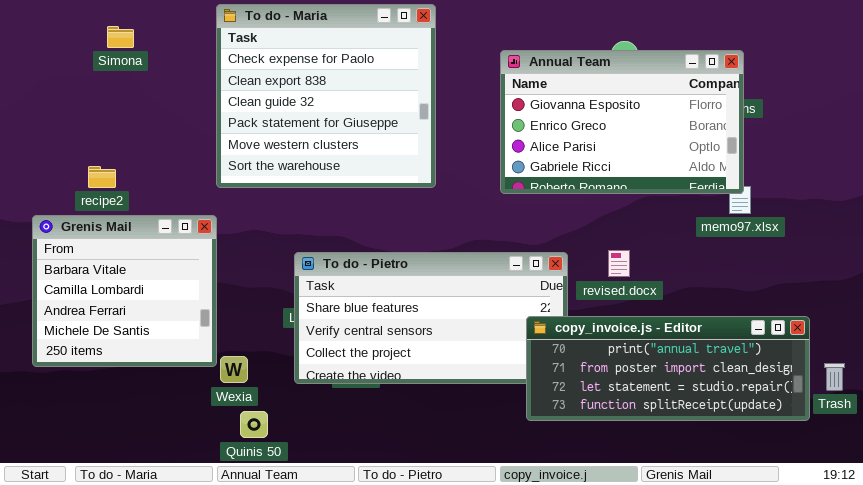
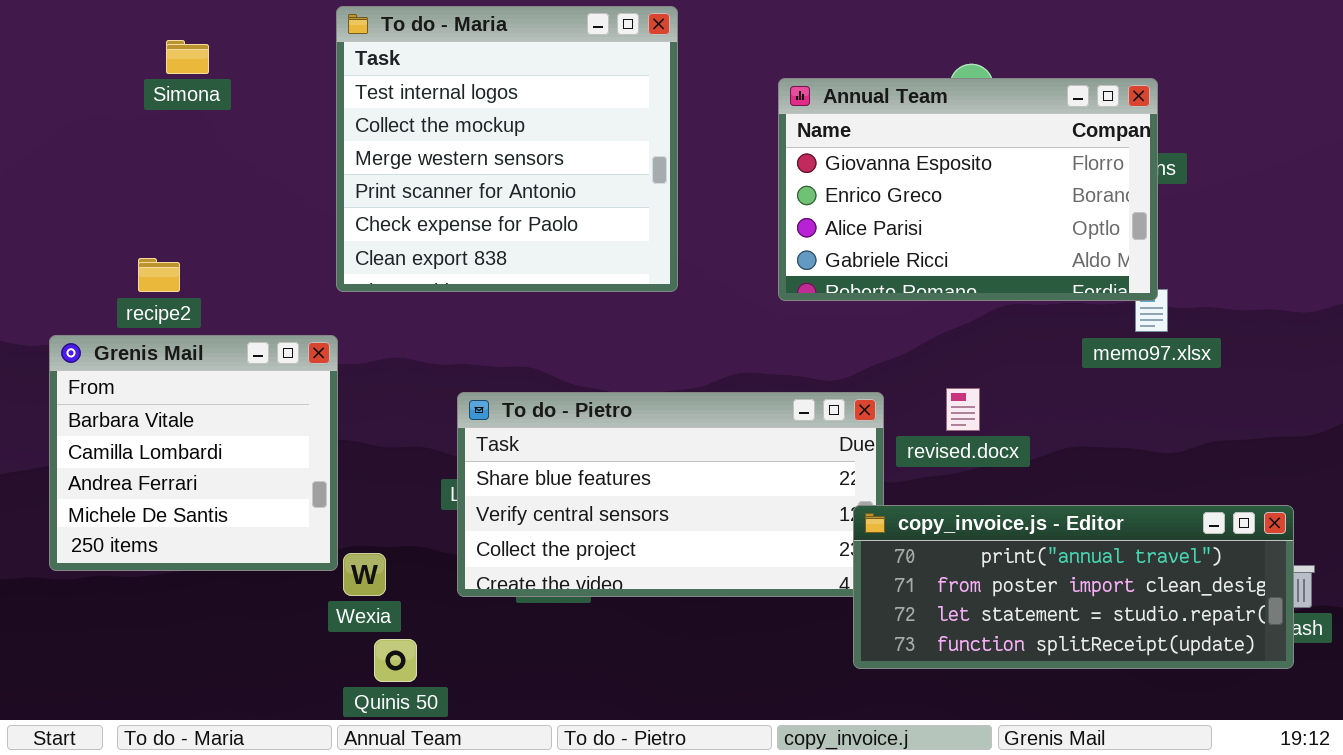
To do - Maria: [216,4,436,188] -> [336,6,678,292], scrolled up 4 rows
copy_invoice.js - Editor: [526,316,810,421] -> [853,505,1294,669], moved

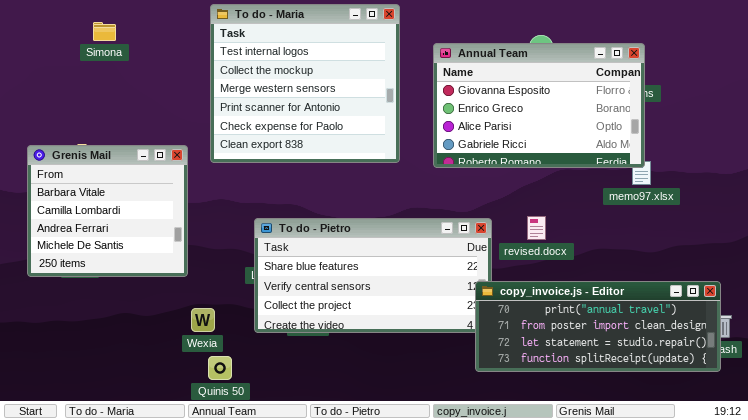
To do - Maria: [336,6,678,292] -> [210,4,400,163], moved
Grenis Mail: [49,335,338,571] -> [27,145,188,277], moved

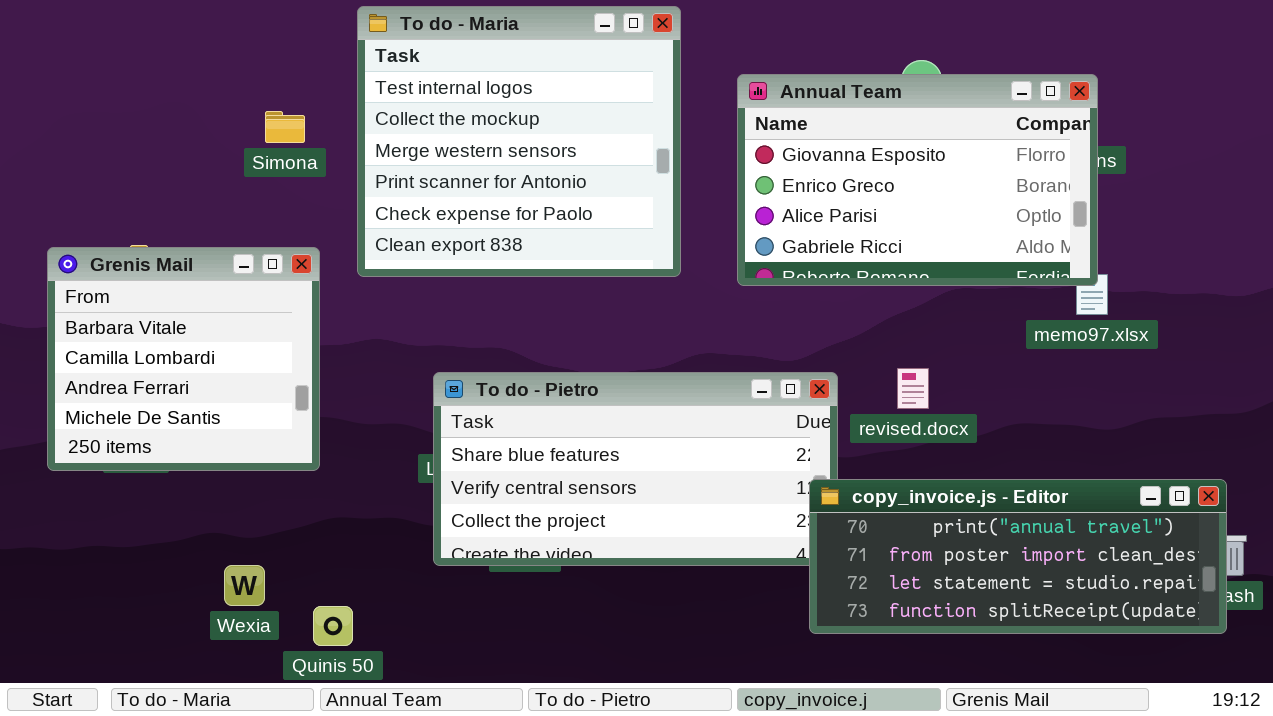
Simona: [93,22,116,41] -> [265,111,305,143], moved
Wexia: [191,308,215,332] -> [224,565,265,606], moved
Quinis 50: [208,356,232,380] -> [313,606,353,646], moved

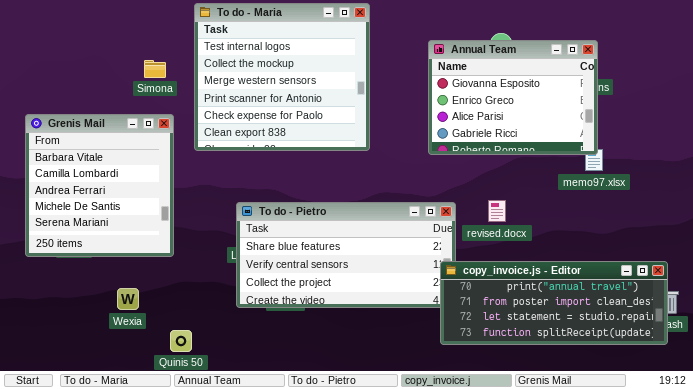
Annual Team: [737,74,1098,286] -> [428,40,598,155], resized
Grenis Mail: [47,247,320,471] -> [25,114,174,257], resized
Wexia: [224,565,265,606] -> [117,288,139,310], moved

